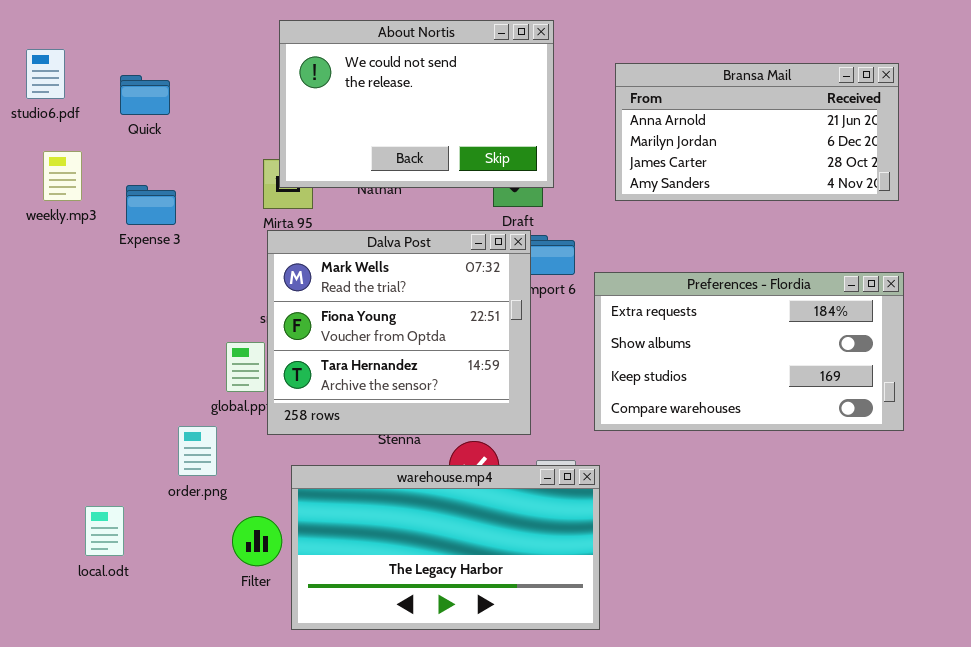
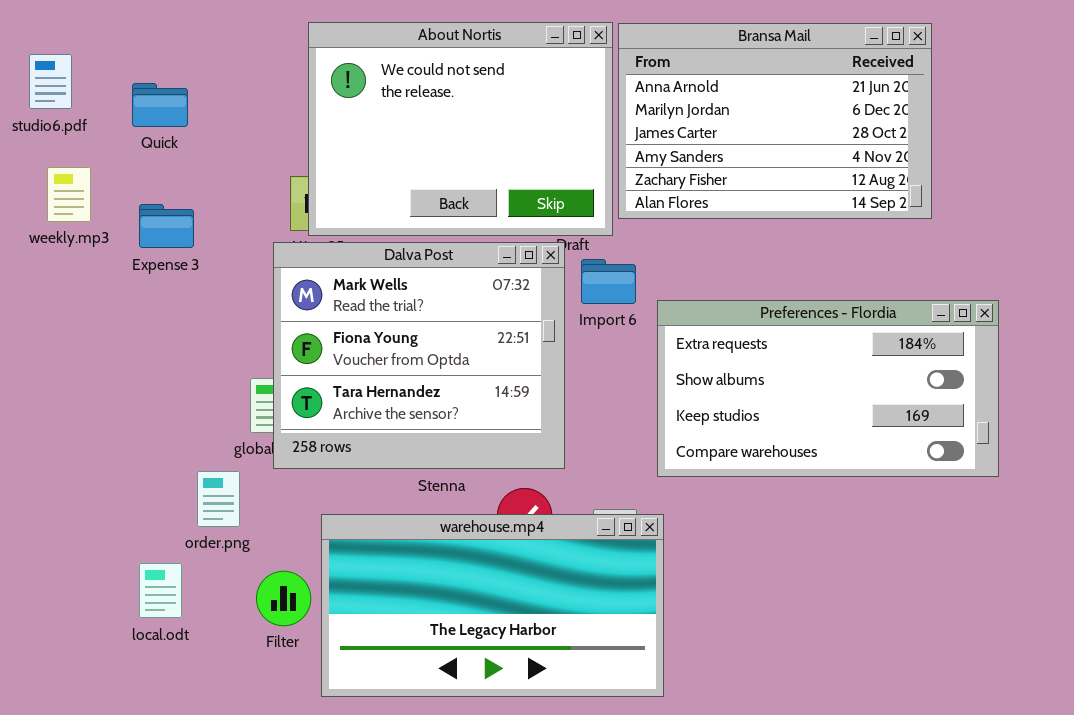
About Nortis: [279,20,554,188] -> [308,22,613,236], resized
Bransa Mail: [615,63,899,201] -> [618,23,932,219], moved, resized
Dalva Post: [267,230,531,435] -> [273,242,565,469], moved
local.odt: [85,506,124,556] -> [139,563,182,618], moved

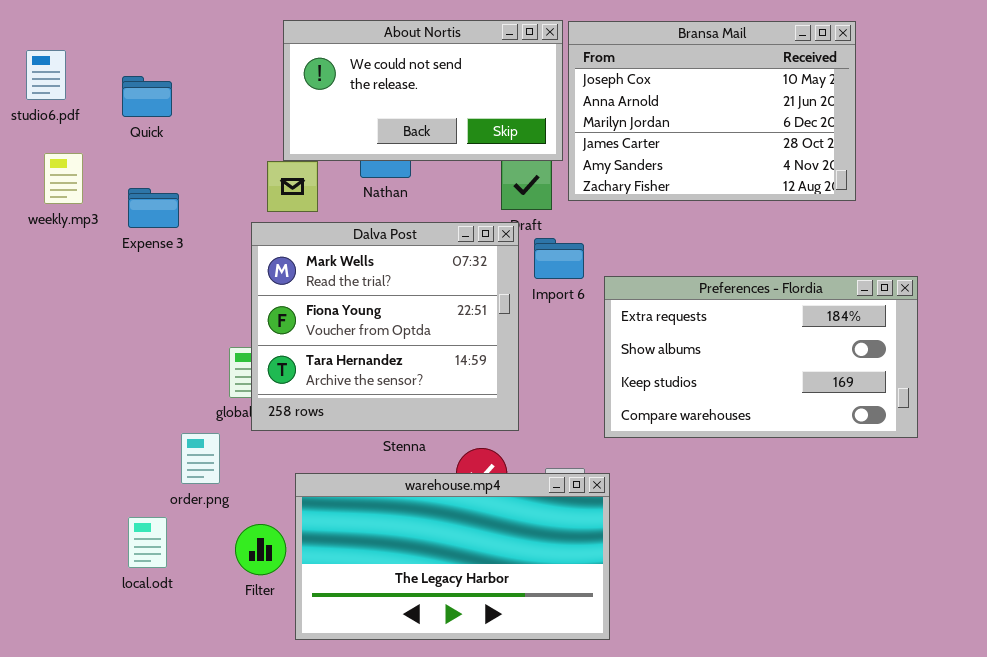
About Nortis: [308,22,613,236] -> [283,20,563,161], resized
Bransa Mail: [618,23,932,219] -> [568,21,856,201], scrolled up 1 row

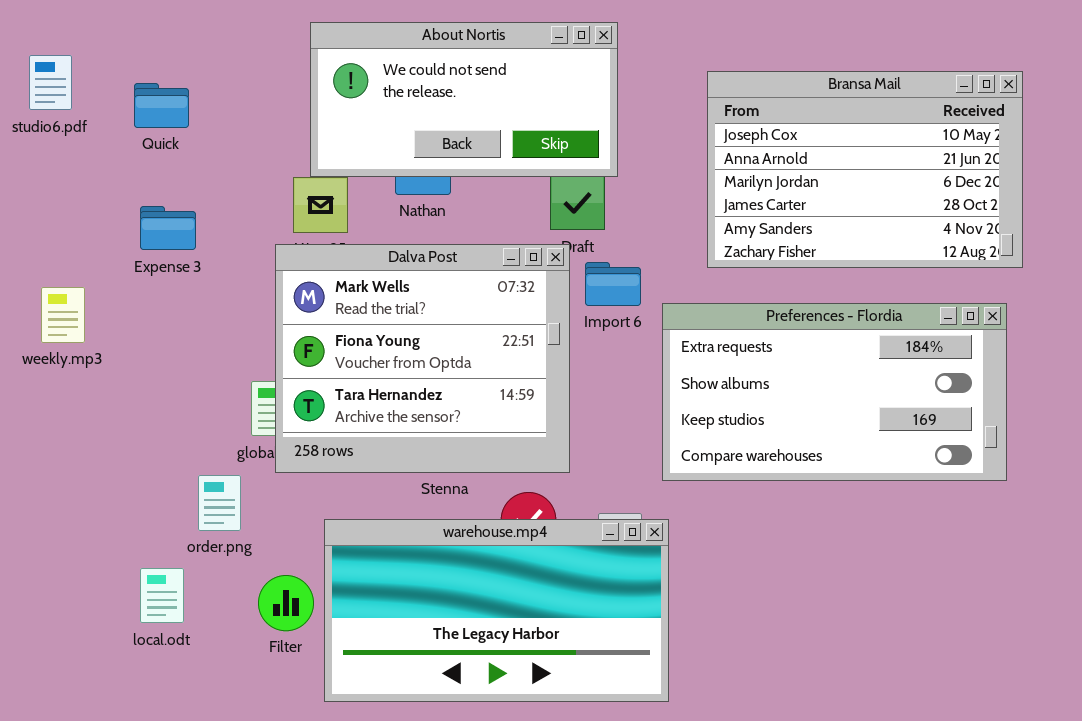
Bransa Mail: [568,21,856,201] -> [707,71,1023,268], moved
weekly.mp3: [44,153,83,204] -> [41,287,85,343], moved

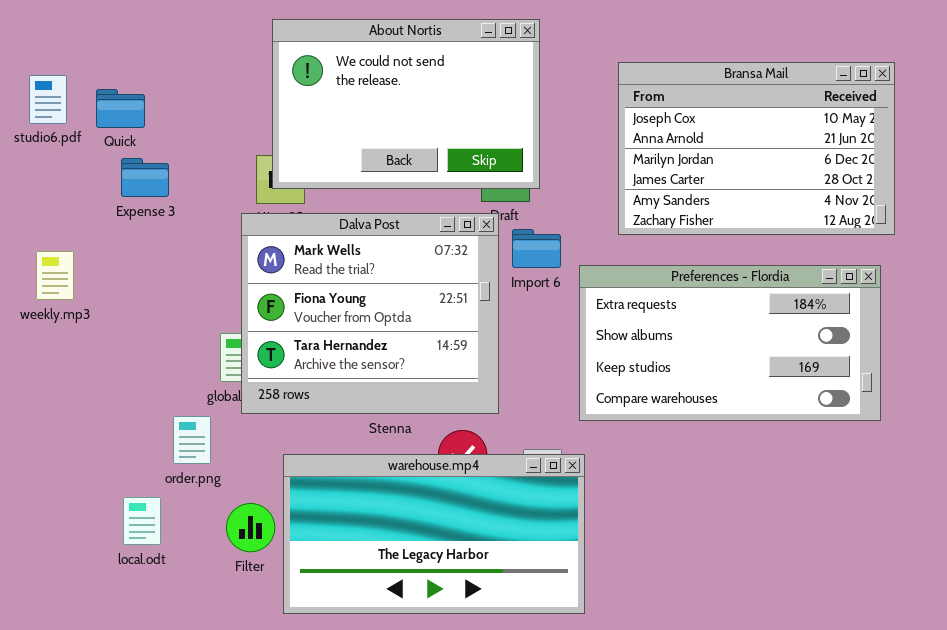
About Nortis: [310,22,618,177] -> [272,19,540,189], resized
studio6.pdf: [29,55,72,110] -> [29,75,67,124], moved
Quick: [134,83,189,128] -> [96,89,145,128], moved
Expense 3: [140,206,196,250] -> [121,158,169,197], moved

